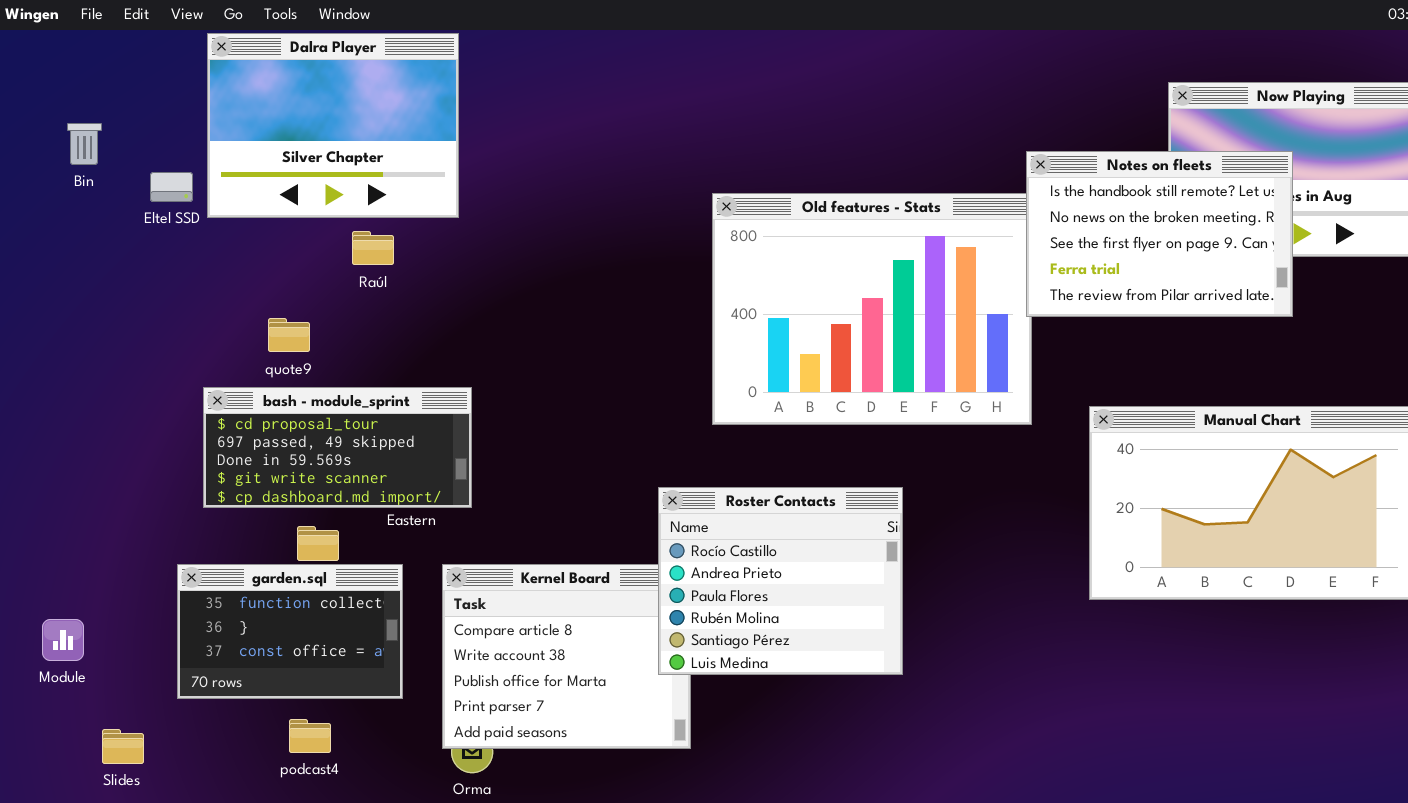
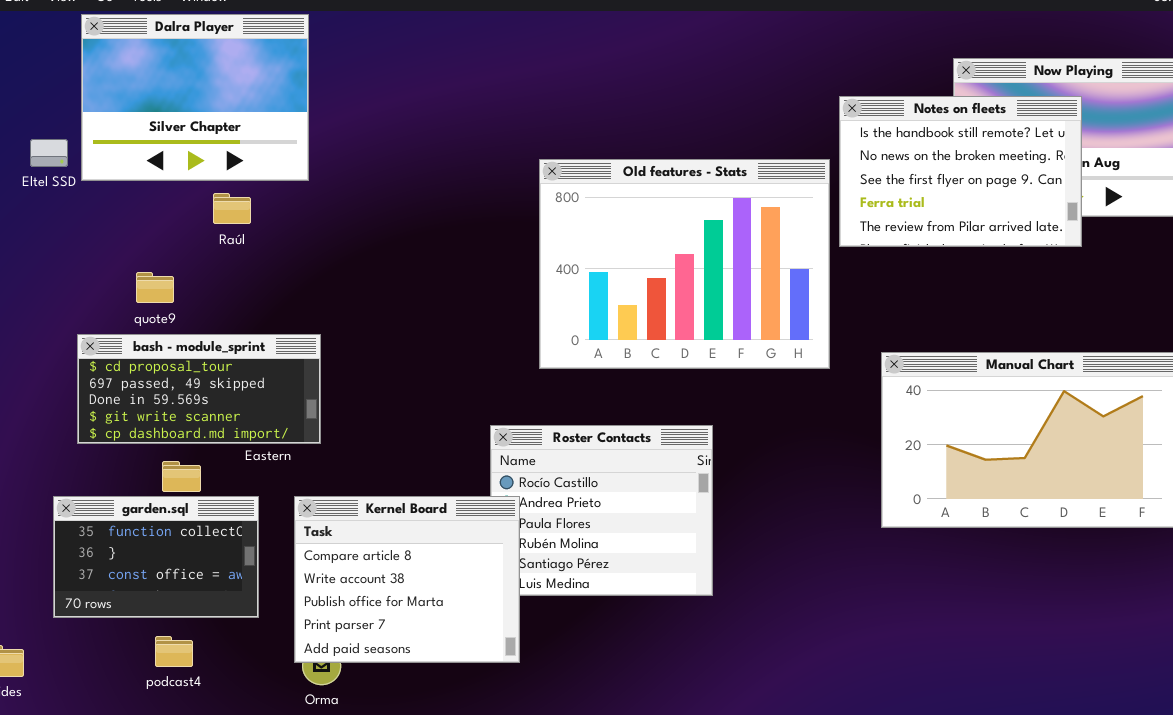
Notes on fleets: [1026,151,1293,317] -> [839,96,1082,247], moved
Kernel Board: [442,564,691,749] -> [294,496,520,663], raised

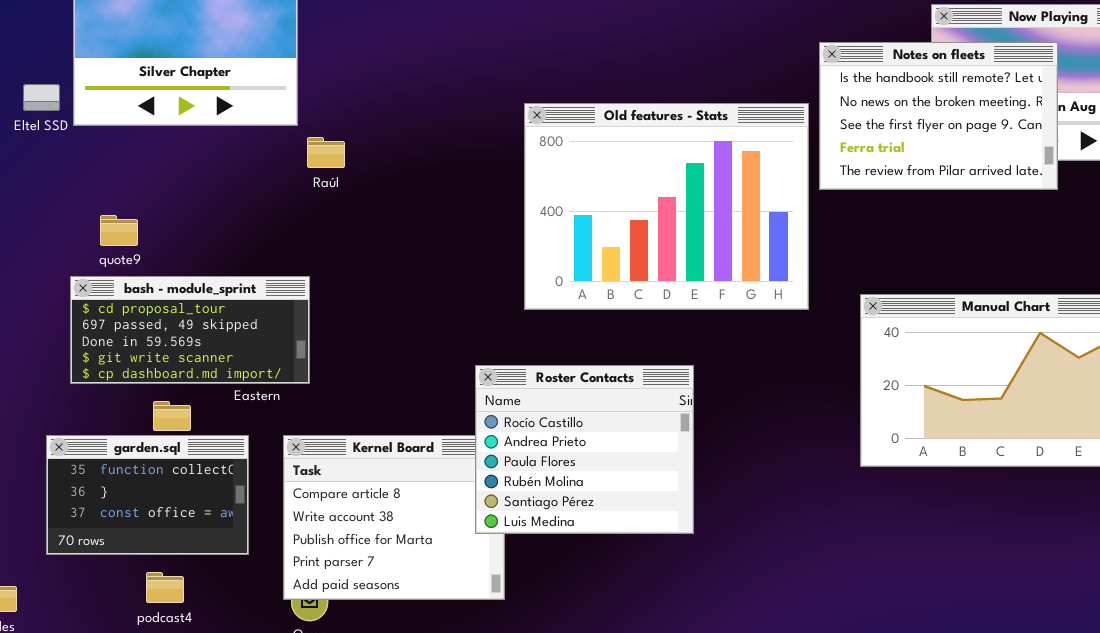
Raúl: [213,193,251,224] -> [307,137,345,168], moved
quote9: [136,272,174,303] -> [100,215,138,246], moved
Roster Contacts: [490,425,713,596] -> [475,365,694,534], raised

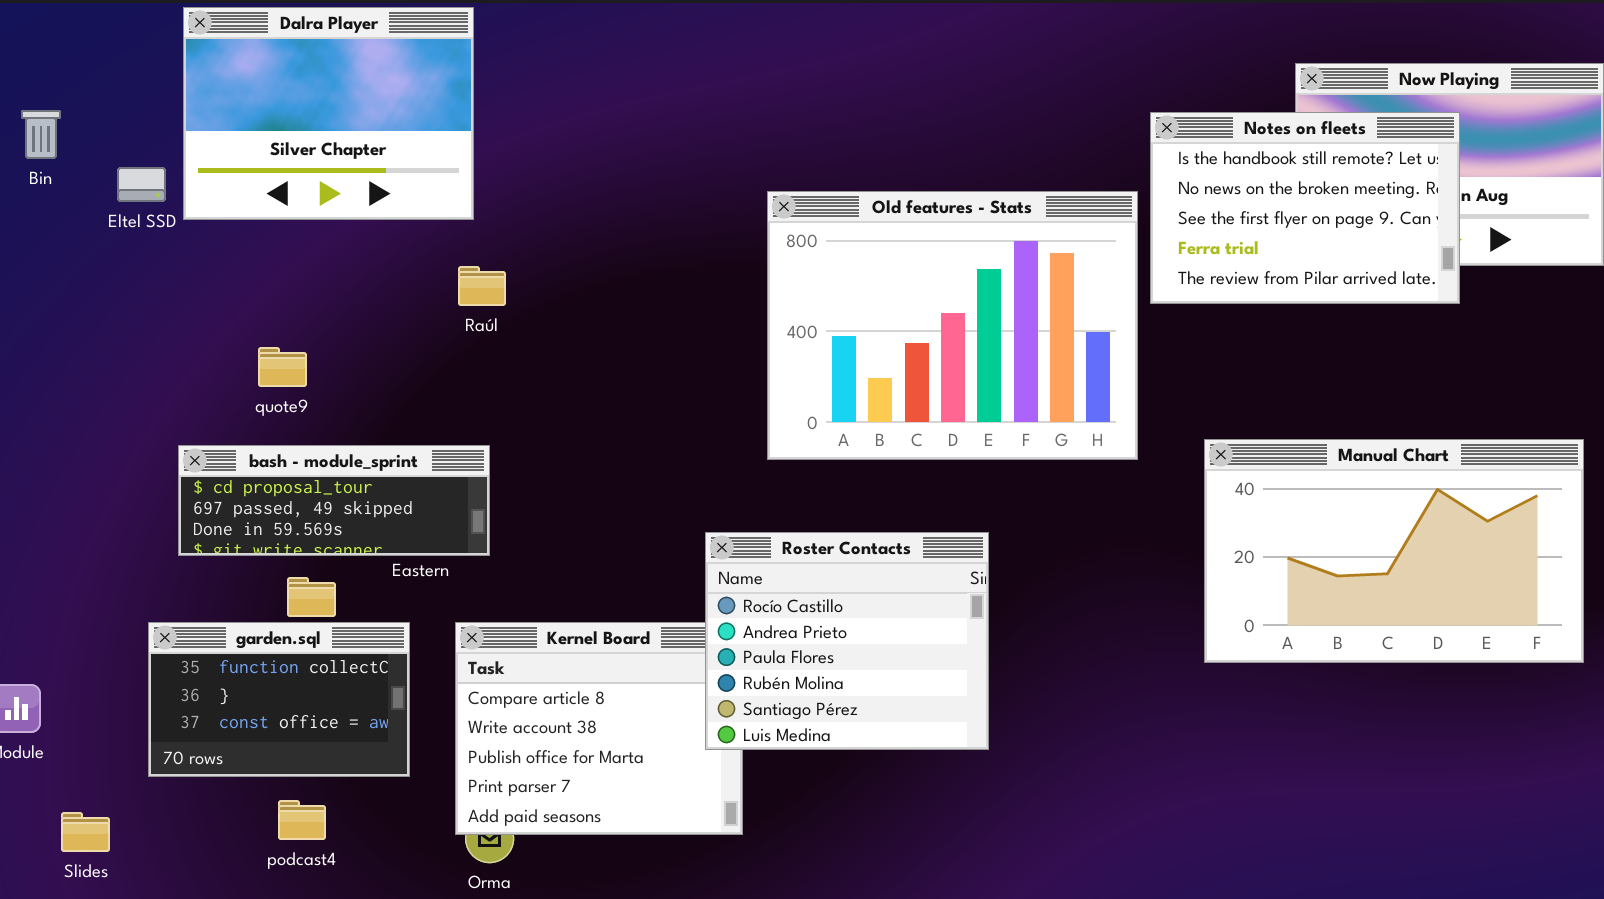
Raúl: [307,137,345,168] -> [458,266,506,306], moved
quote9: [100,215,138,246] -> [258,347,307,387], moved
bash - module_sprint: [70,276,310,384] -> [178,445,490,556], resized

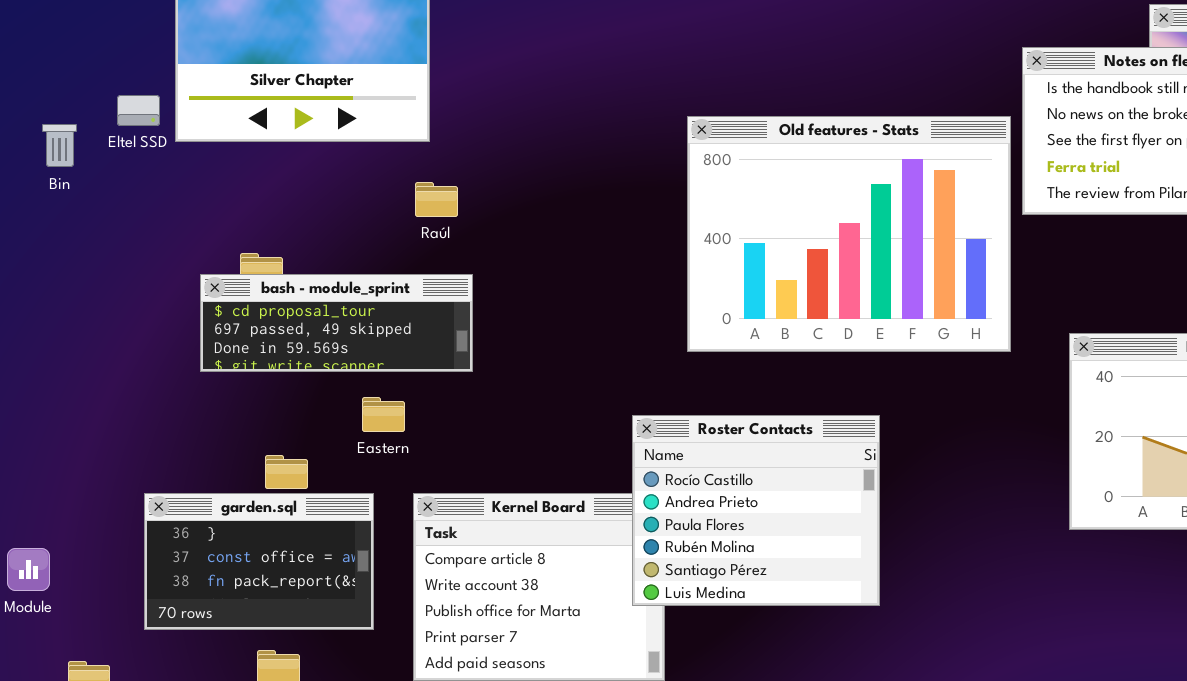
Bin: [21,110,61,159] -> [42,124,77,167], moved
bash - module_sprint: [178,445,490,556] -> [200,274,473,372], moved
garden.sql: [148,622,410,777] -> [144,493,374,630], scrolled down 1 row

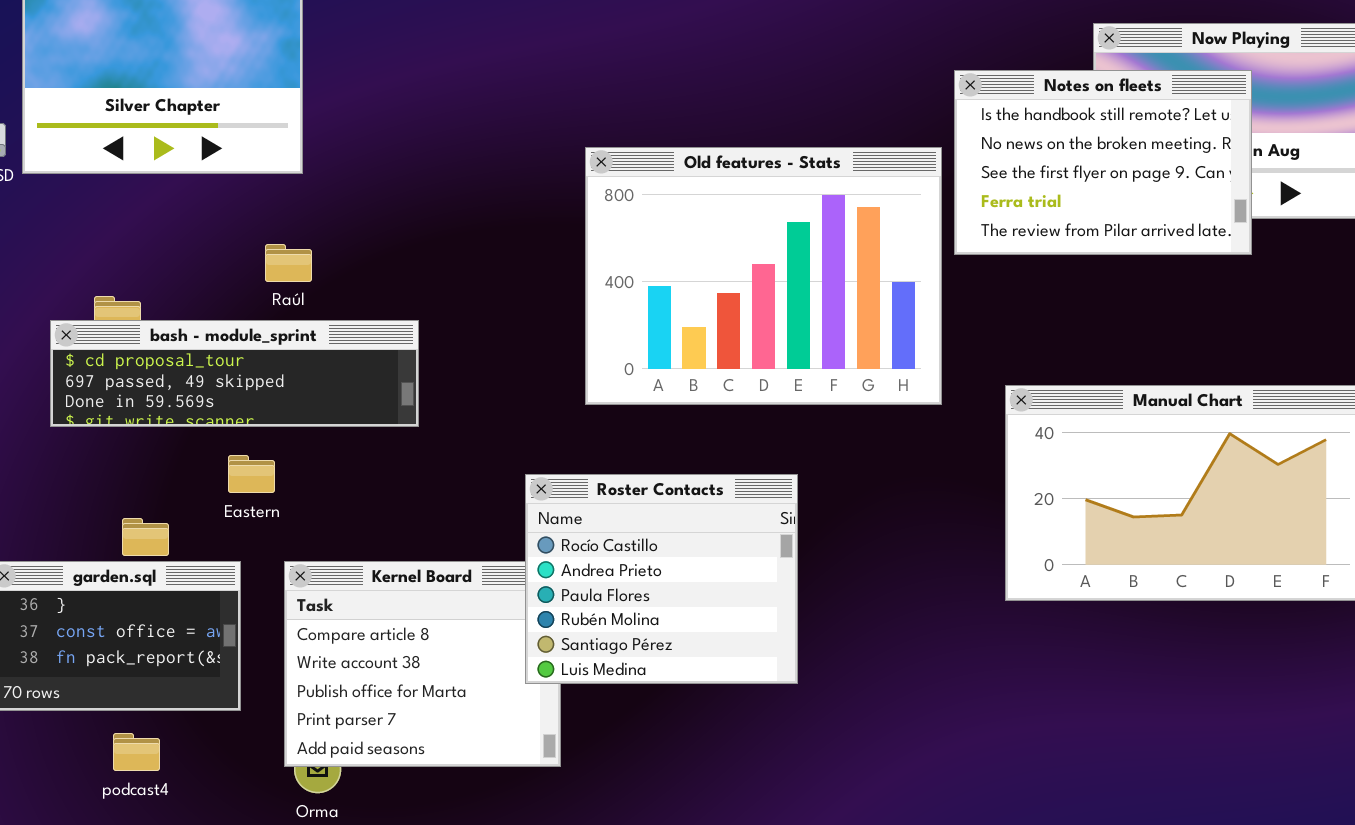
Raúl: [415,182,458,217] -> [265,244,312,282], moved
bash - module_sprint: [200,274,473,372] -> [50,320,419,427], resized

